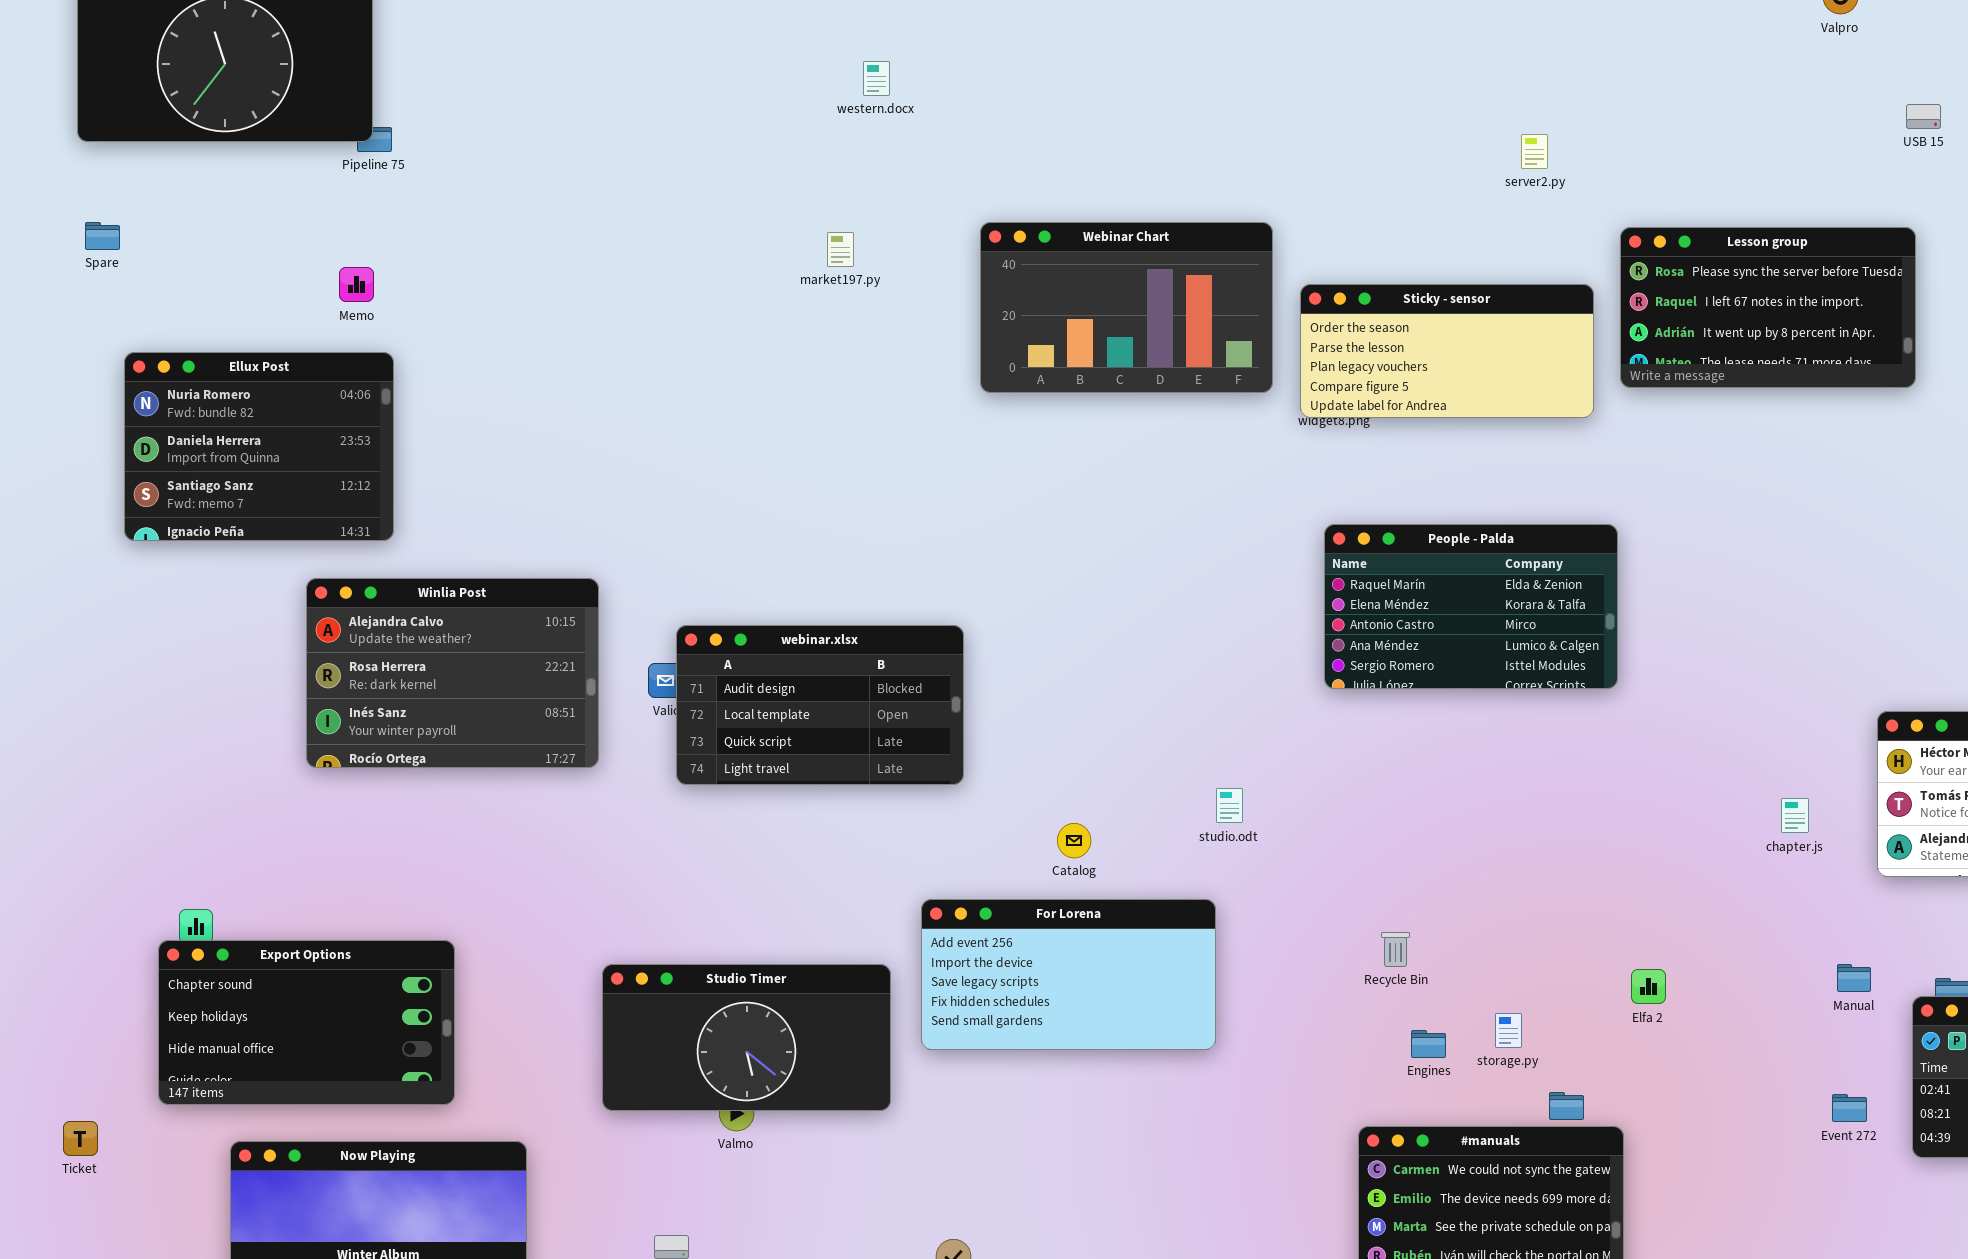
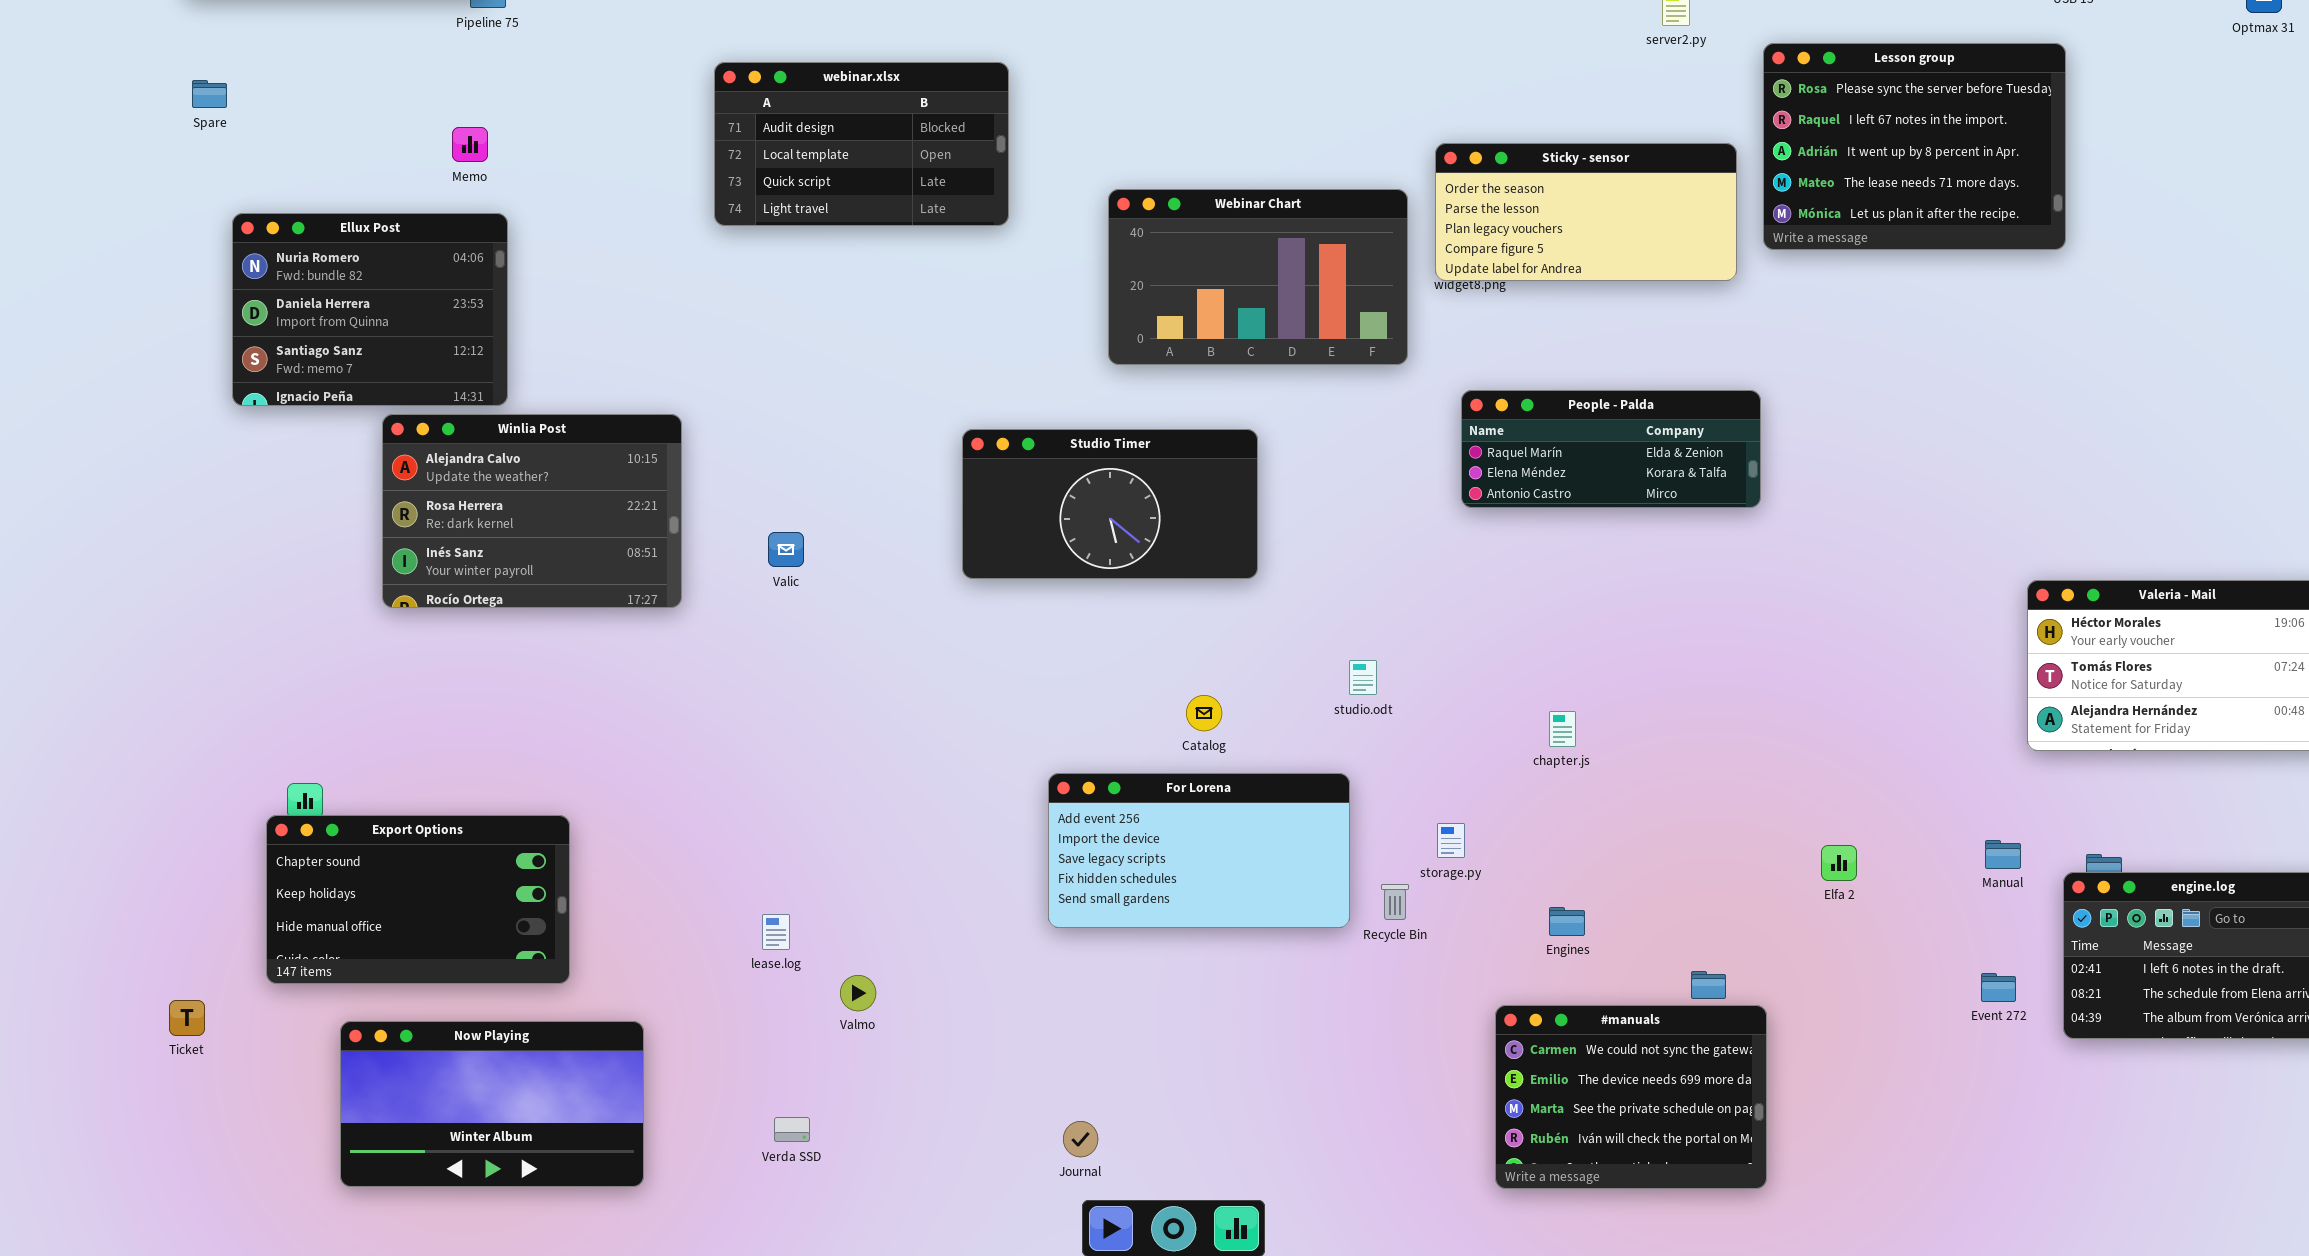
Webinar Chart: [980,222,1273,393] -> [1108,189,1408,365], moved
Lesson group: [1620,227,1916,388] -> [1763,43,2066,250], resized
People - Palda: [1324,524,1618,689] -> [1461,390,1761,508], resized
Winlia Post: [306,578,599,768] -> [382,414,682,608], moved
webinar.xlsx: [676,625,964,785] -> [714,62,1009,226], moved
chapter.js: [1781,798,1809,833] -> [1549,711,1576,747], moved
Recycle Bin: [1381,932,1410,967] -> [1381,884,1409,920], moved
Studio Timer: [602,964,891,1111] -> [962,429,1258,579], moved
Elfa 2: [1631,969,1666,1004] -> [1821,845,1857,881], moved
storage.py: [1495,1013,1522,1048] -> [1437,823,1465,858], moved

